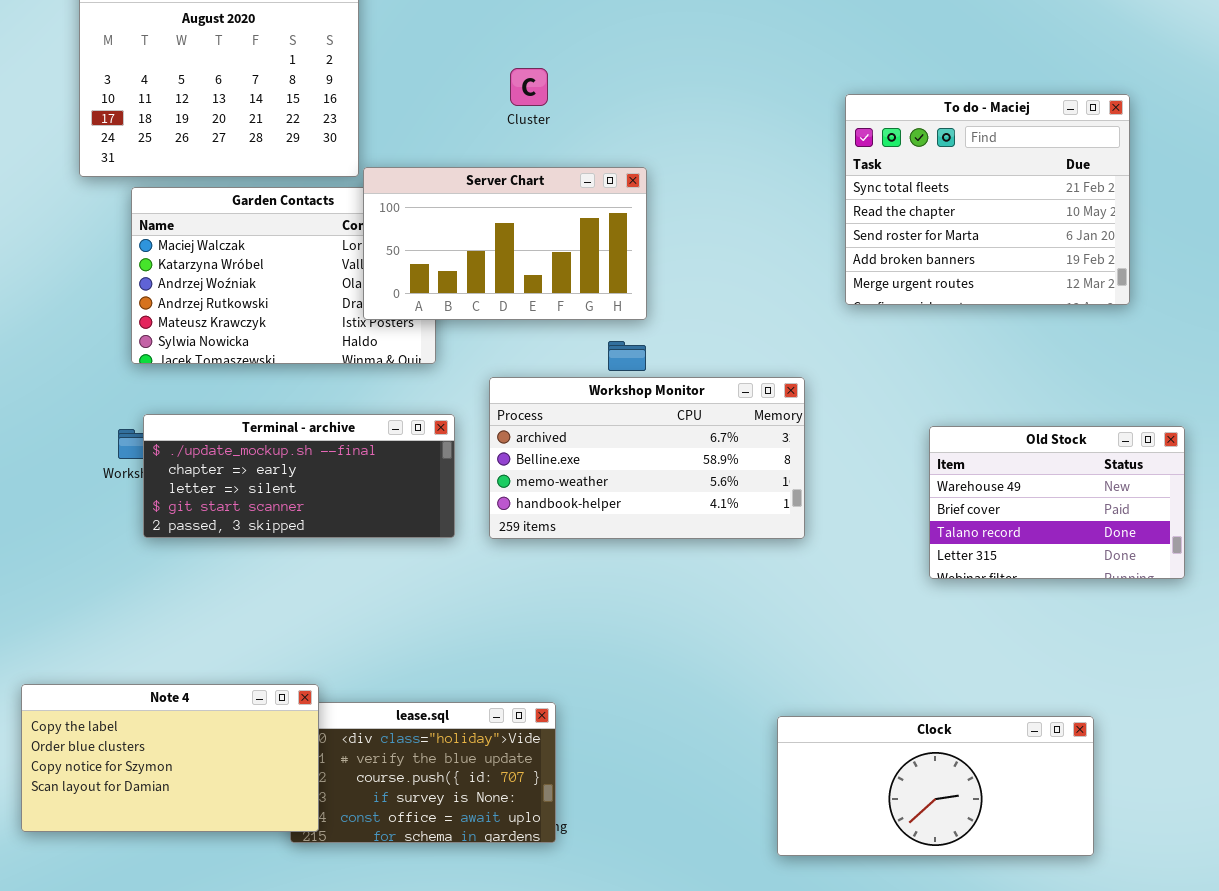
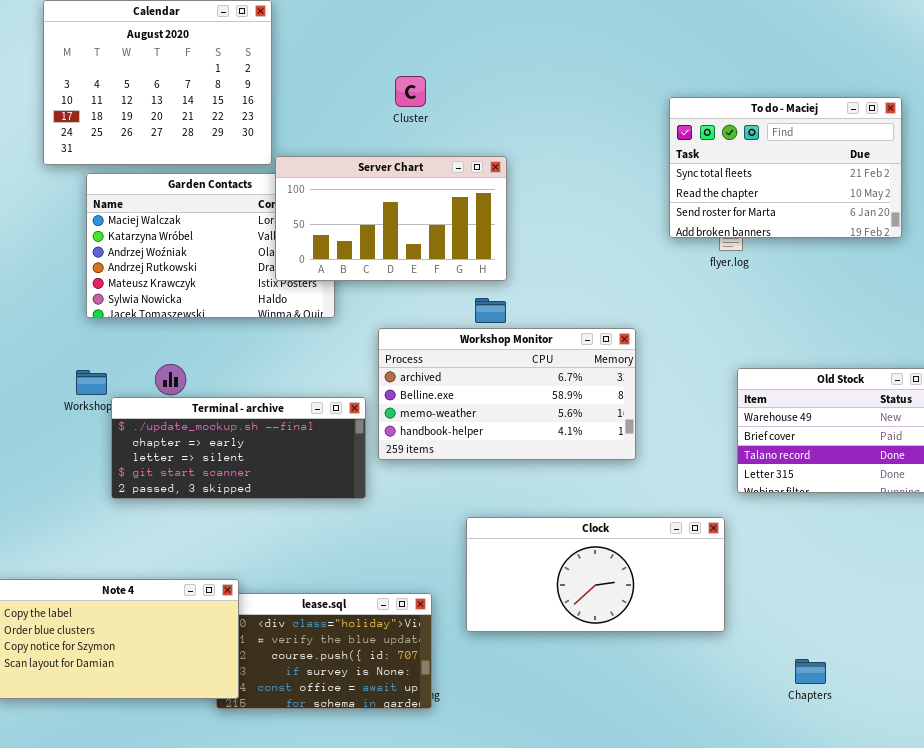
To do - Maciej: [845,94,1130,305] -> [669,97,902,238], resized
Terminal - archive: [143,414,455,538] -> [111,397,366,499], moved
Clock: [777,716,1094,856] -> [466,517,725,632], moved

